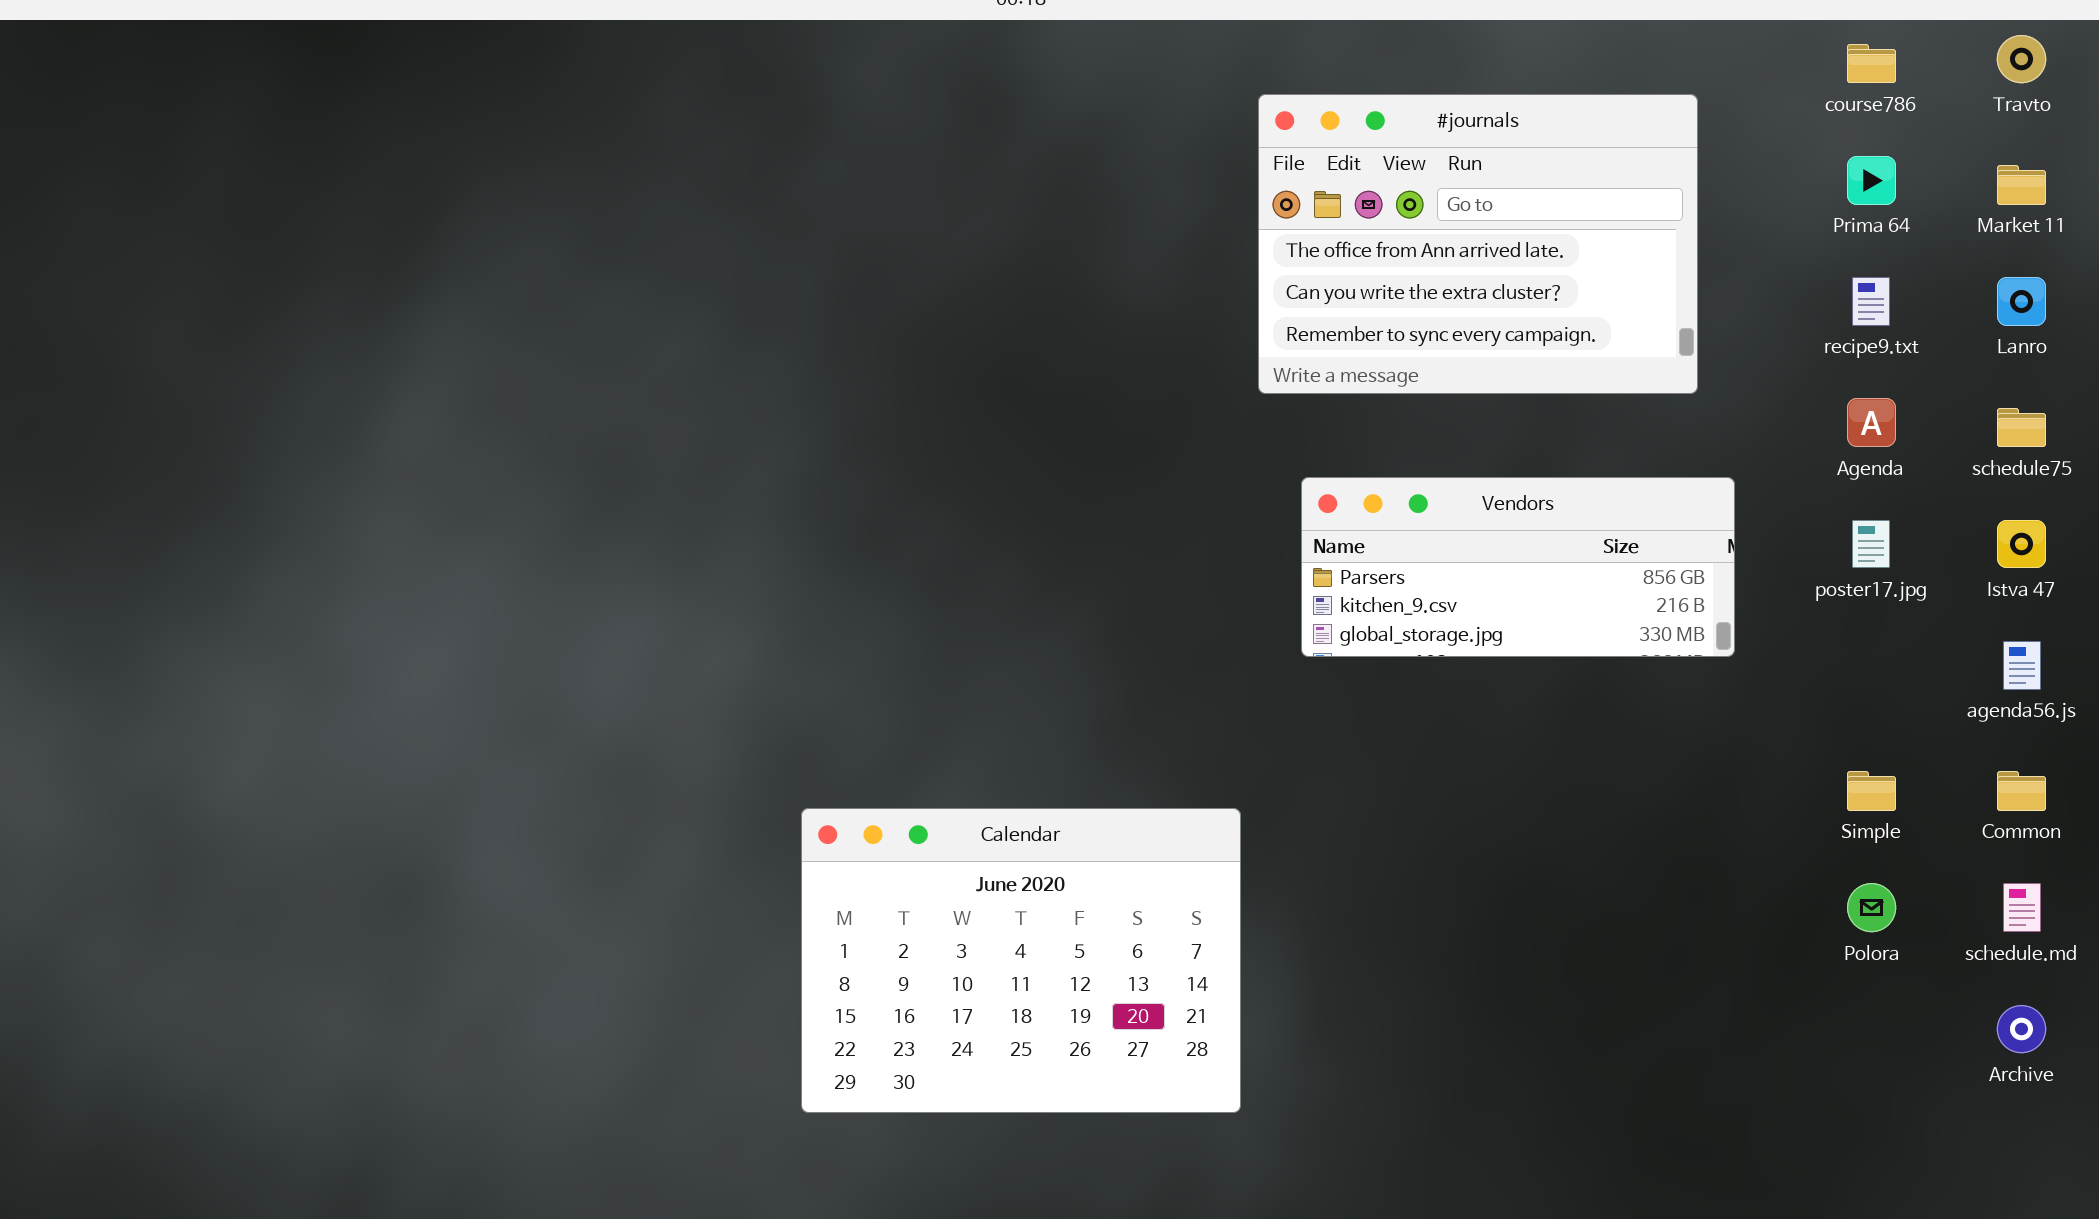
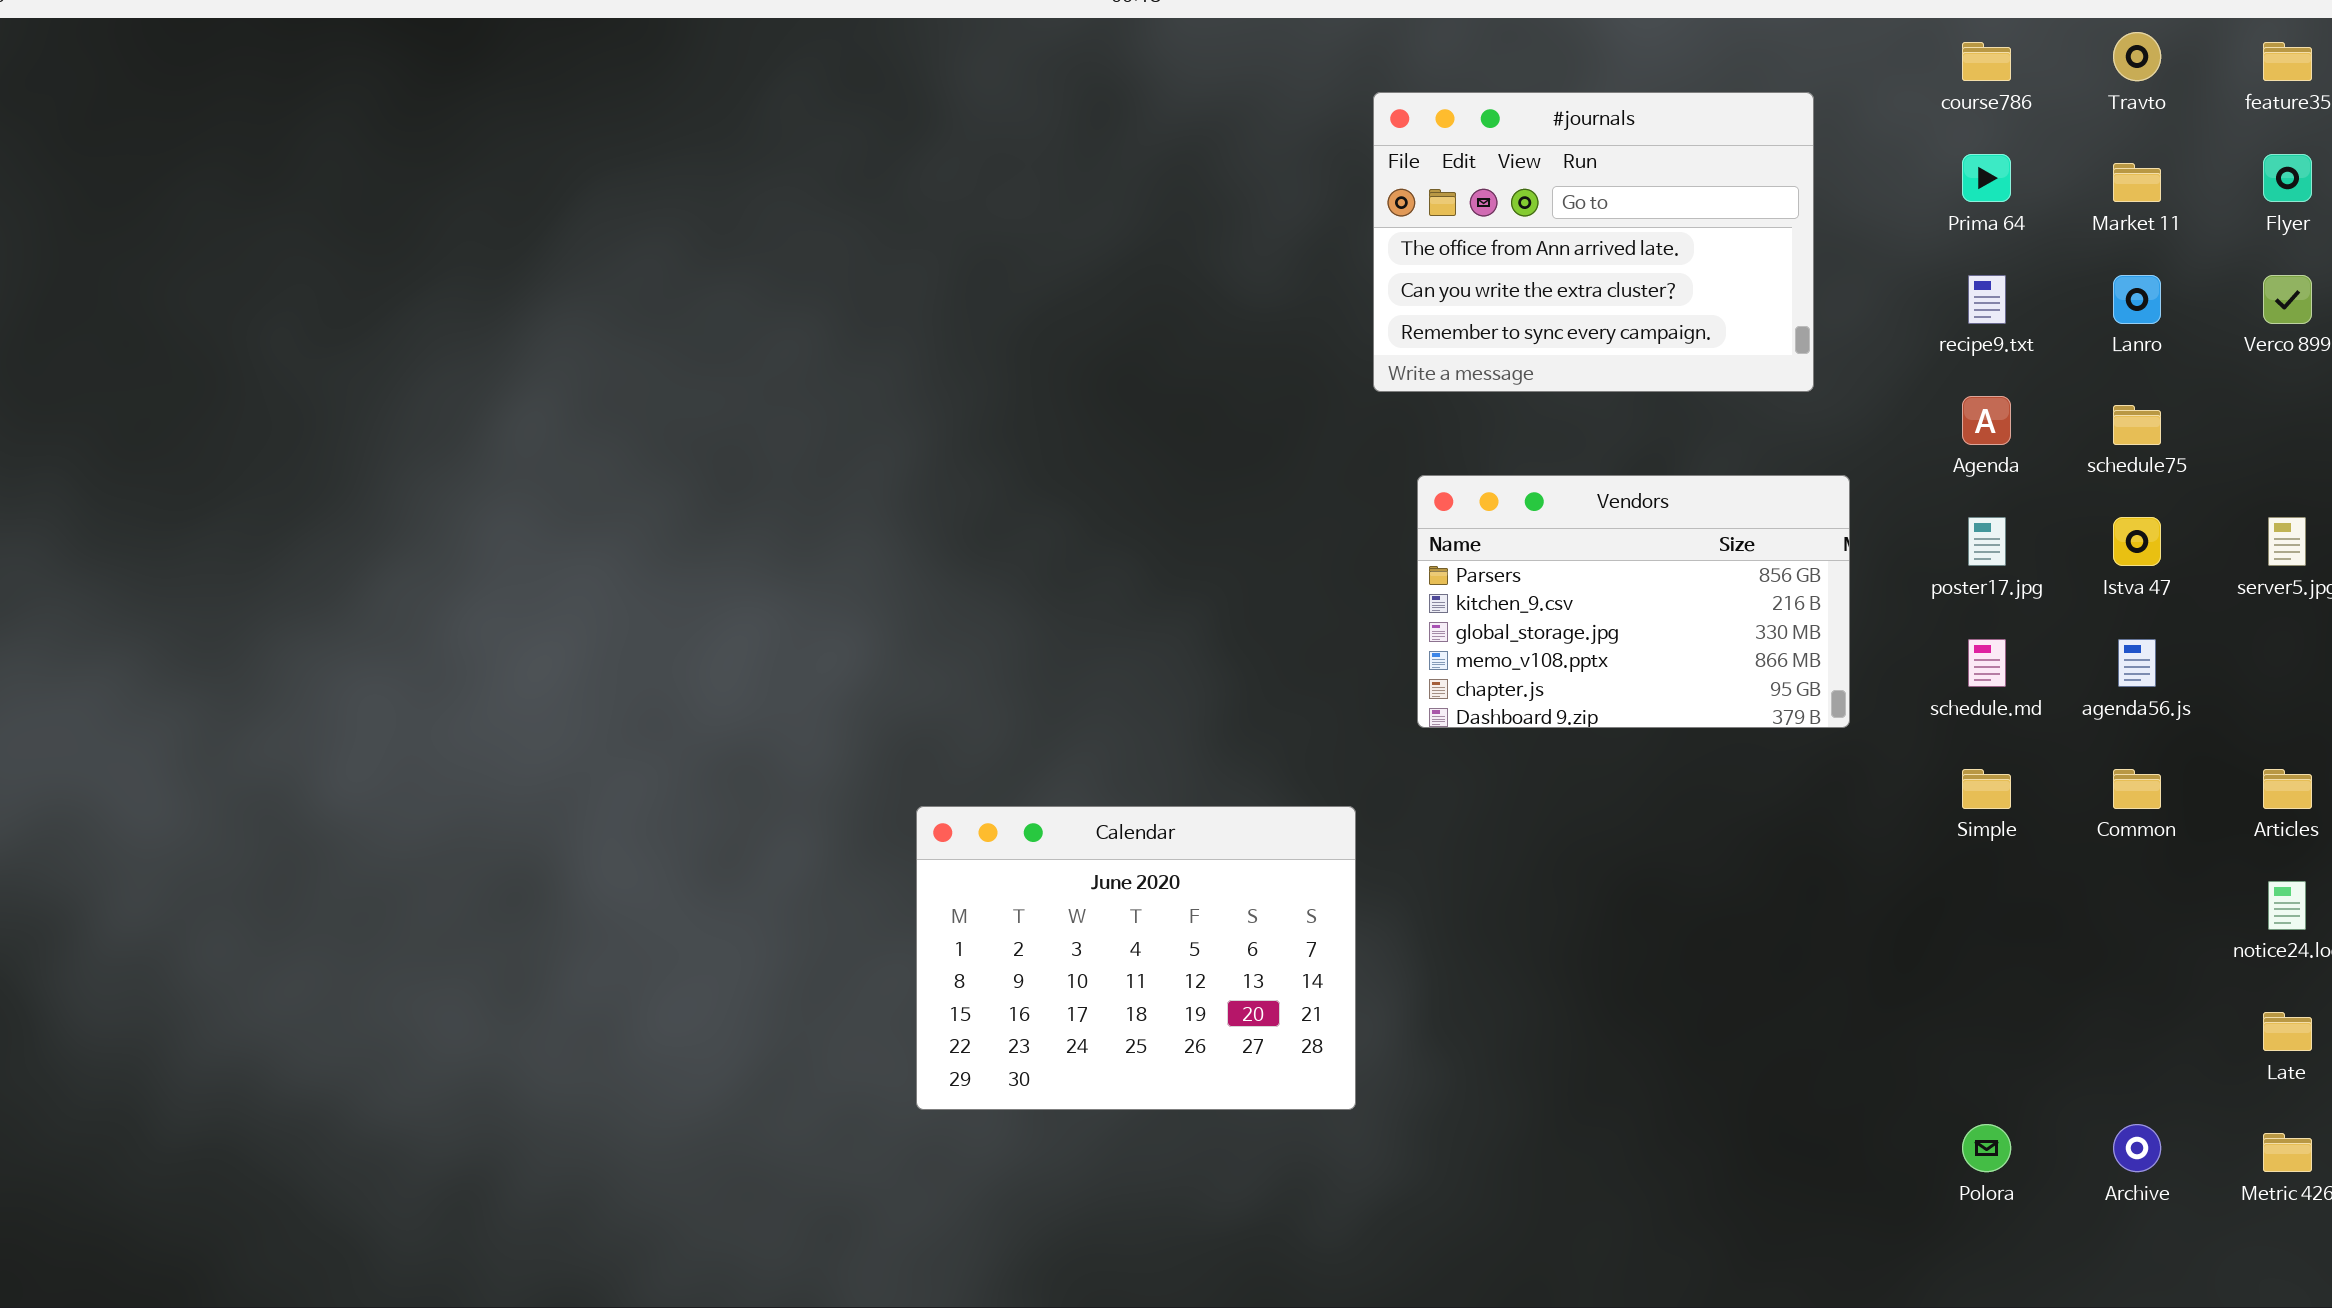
Vendors: [1301,477,1735,657] -> [1417,475,1850,728], resized
Polora: [1847,883,1896,932] -> [1962,1124,2011,1172], moved
schedule.md: [2003,883,2041,932] -> [1968,639,2006,687], moved
Archive: [1997,1005,2046,1053] -> [2113,1124,2161,1172], moved

